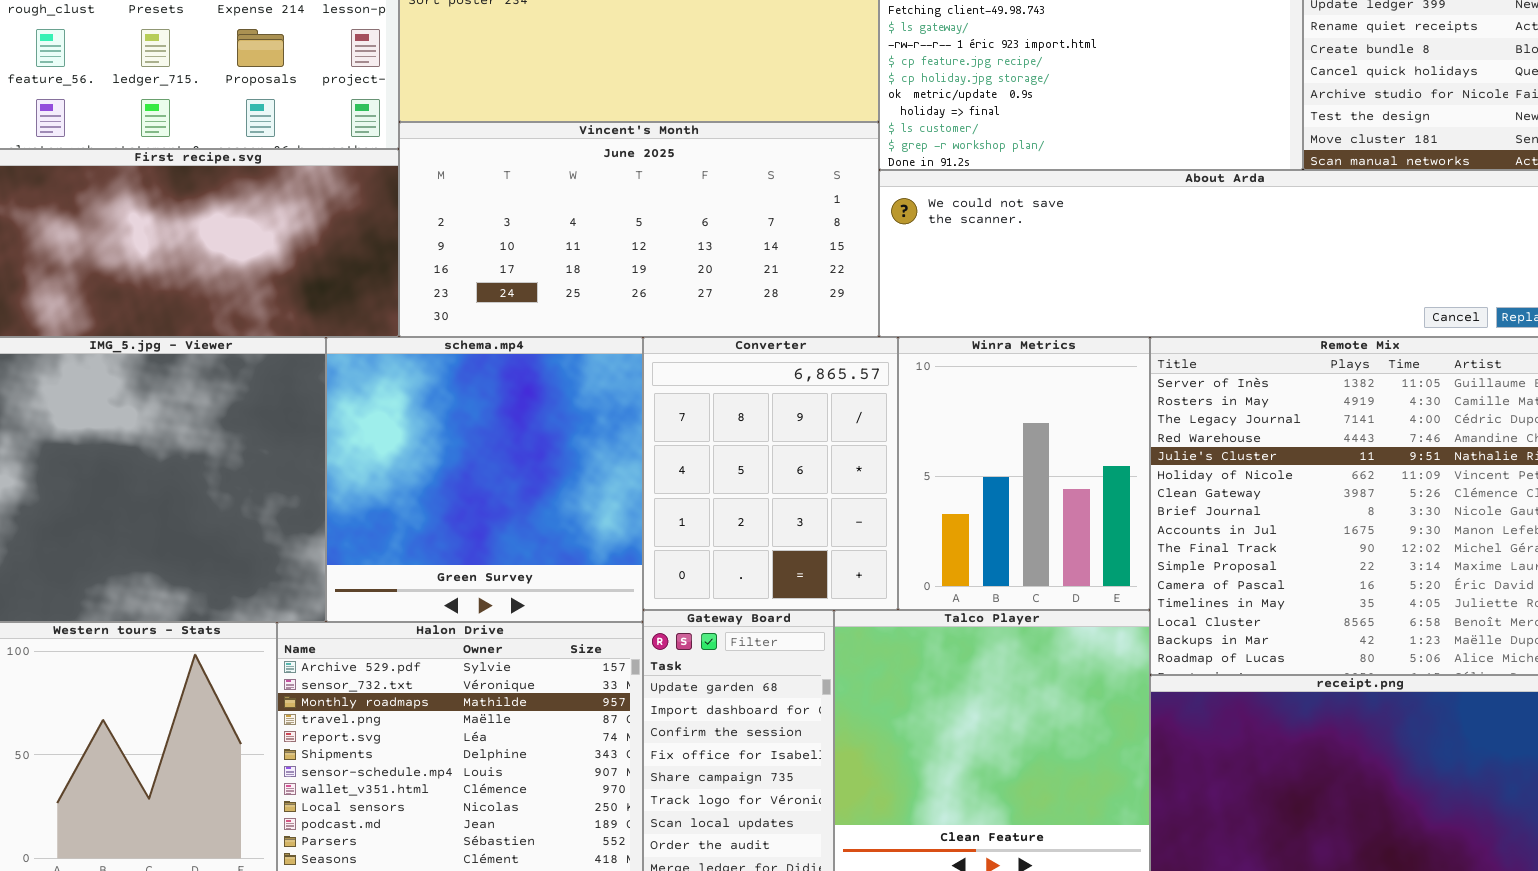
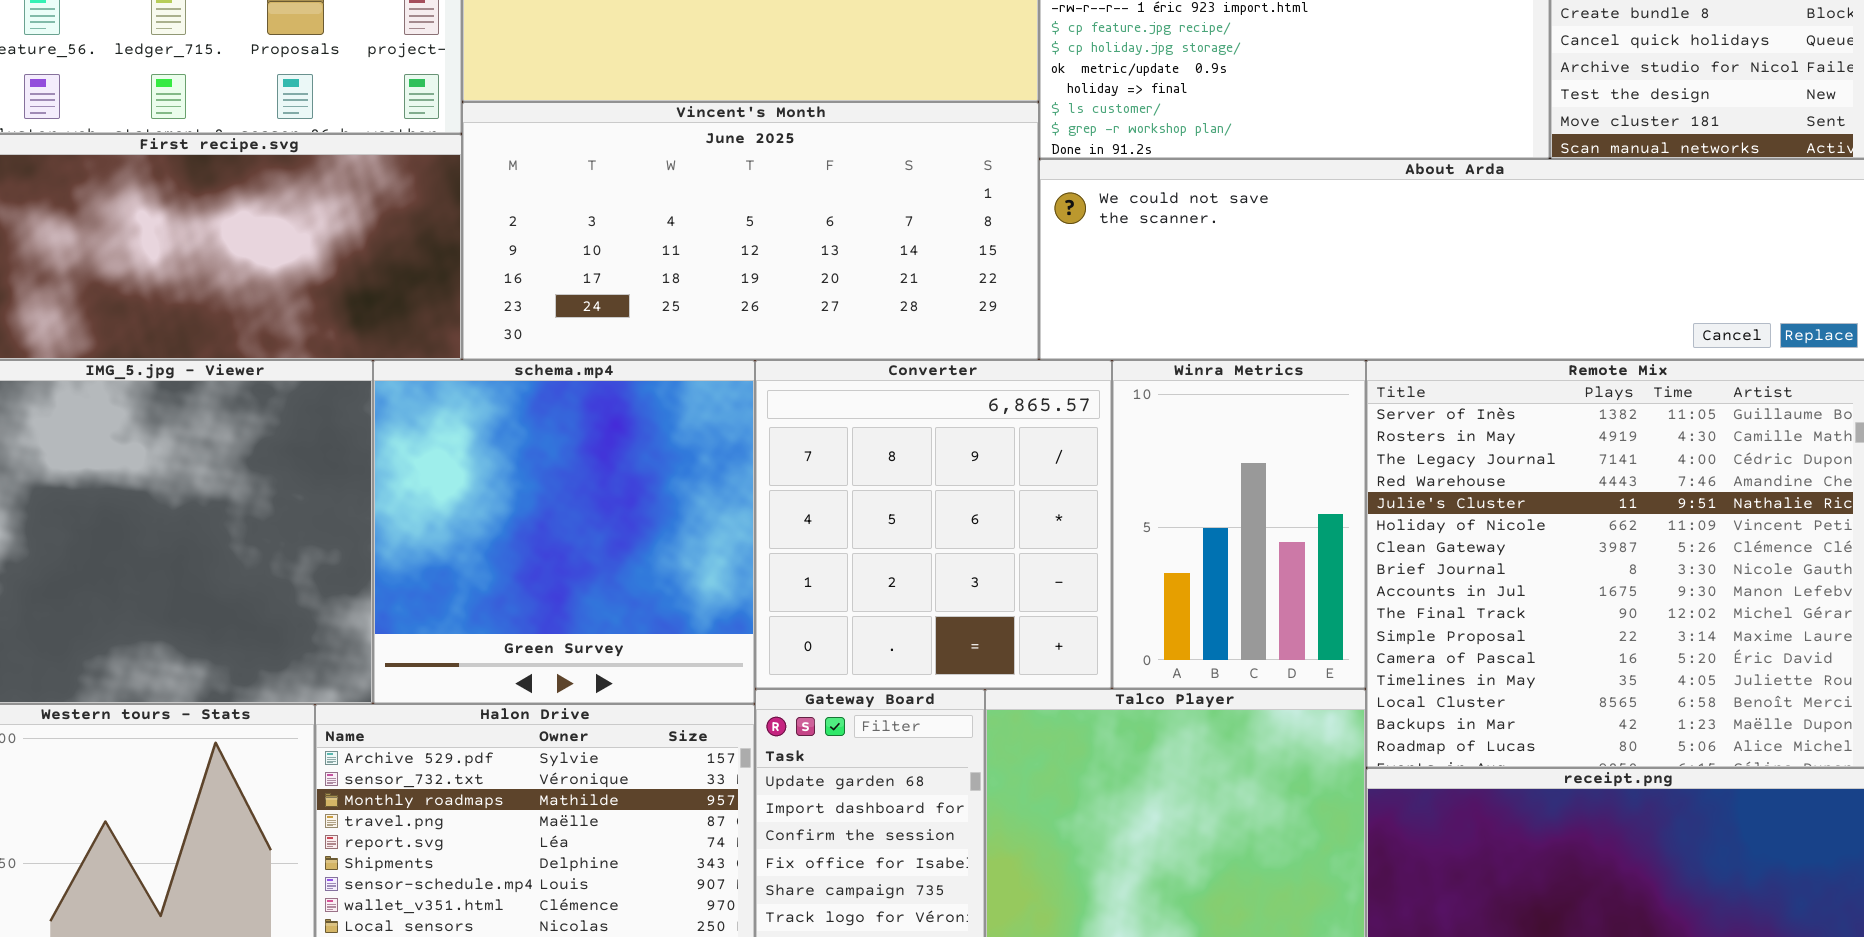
Converter: [643,337,898,610] -> [755,360,1112,689], resized
Winra Metrics: [898,337,1150,610] -> [1112,360,1366,689], resized

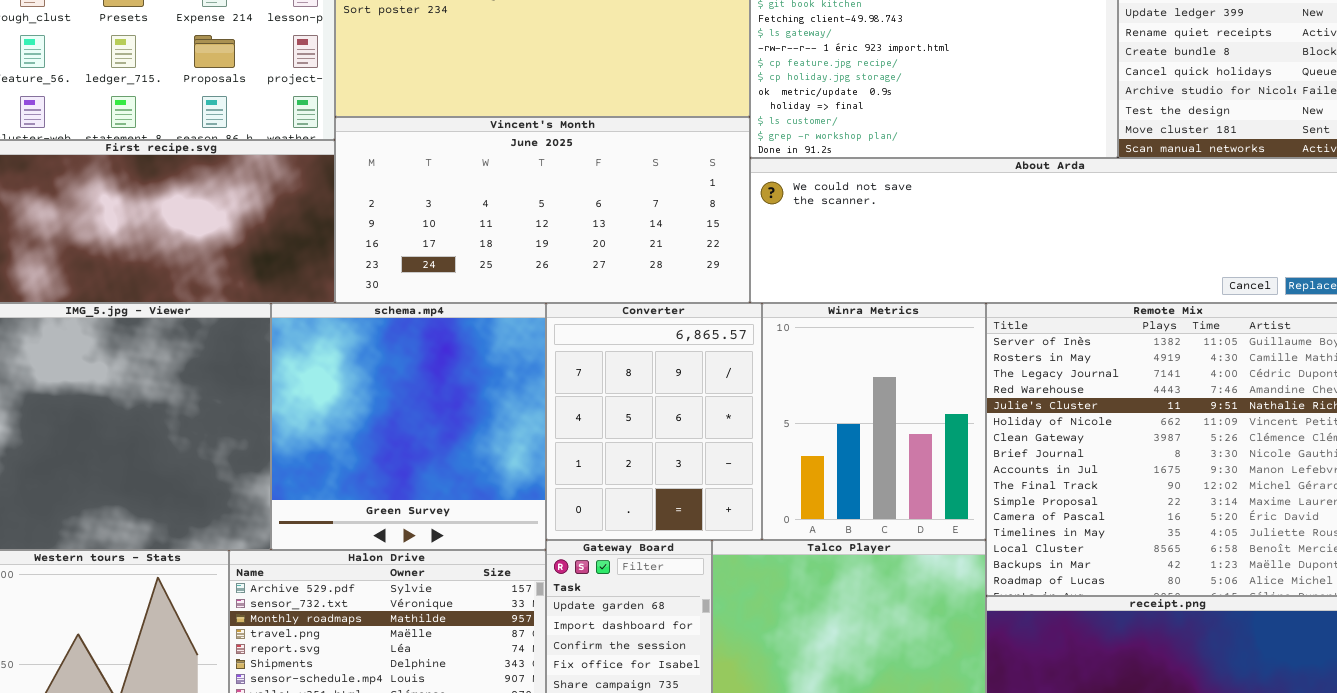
Converter: [755,360,1112,689] -> [546,303,762,540], resized
Winra Metrics: [1112,360,1366,689] -> [762,303,986,540], resized

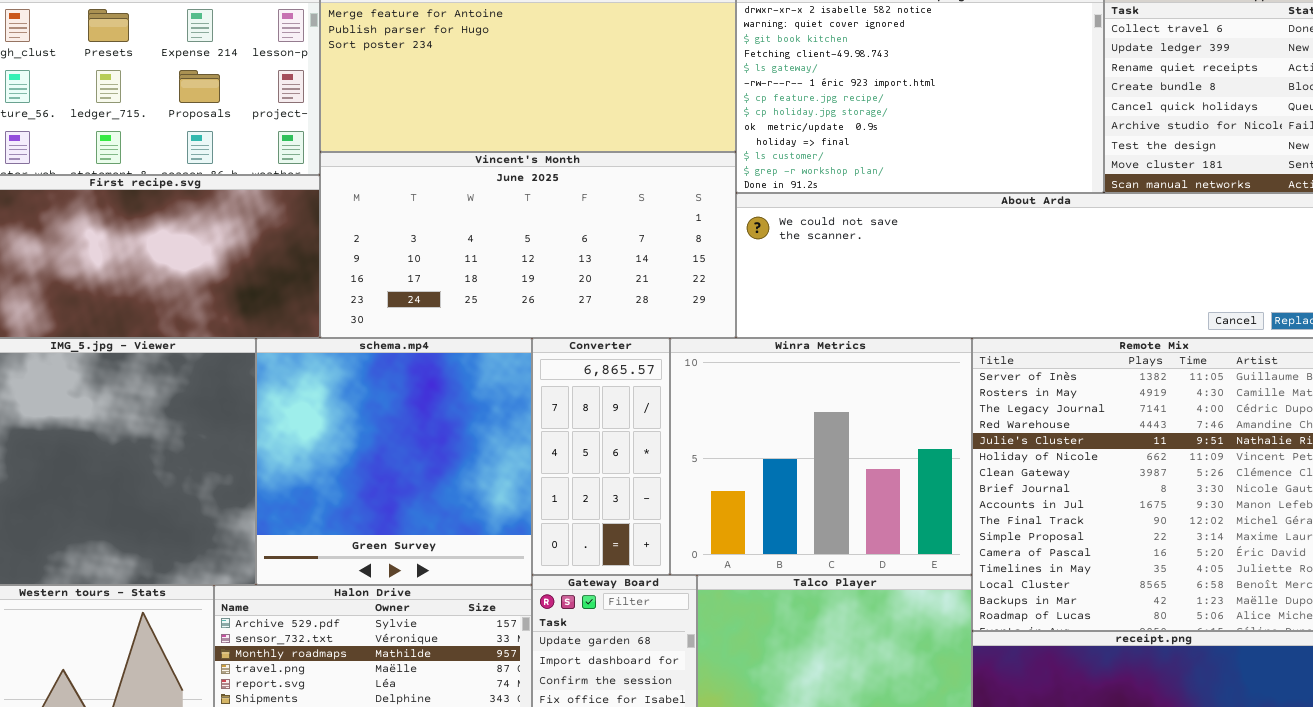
Converter: [546,303,762,540] -> [532,338,670,575], resized
Winra Metrics: [762,303,986,540] -> [670,338,972,575], resized

